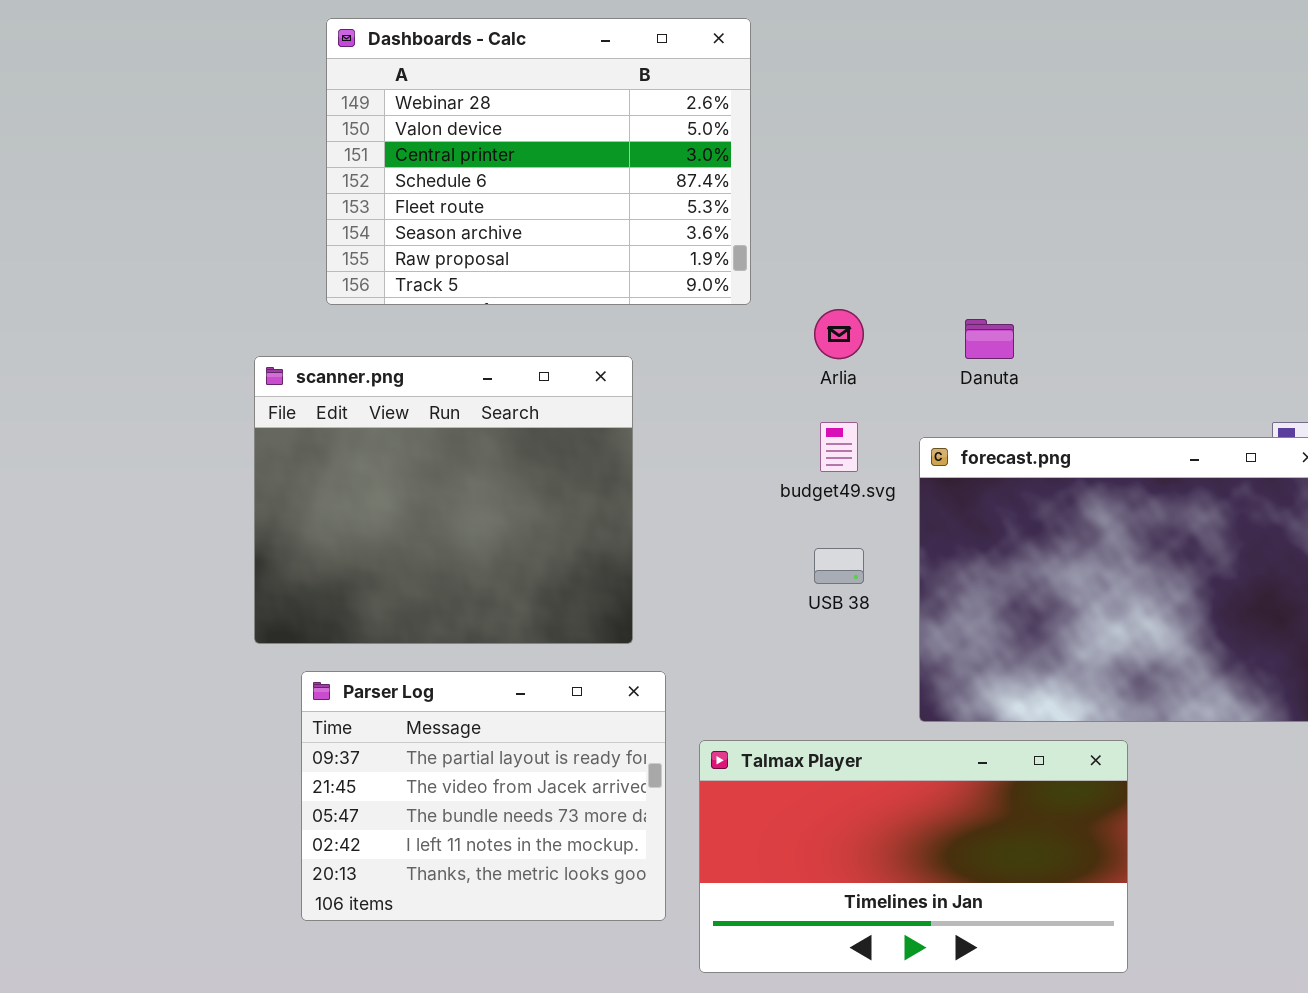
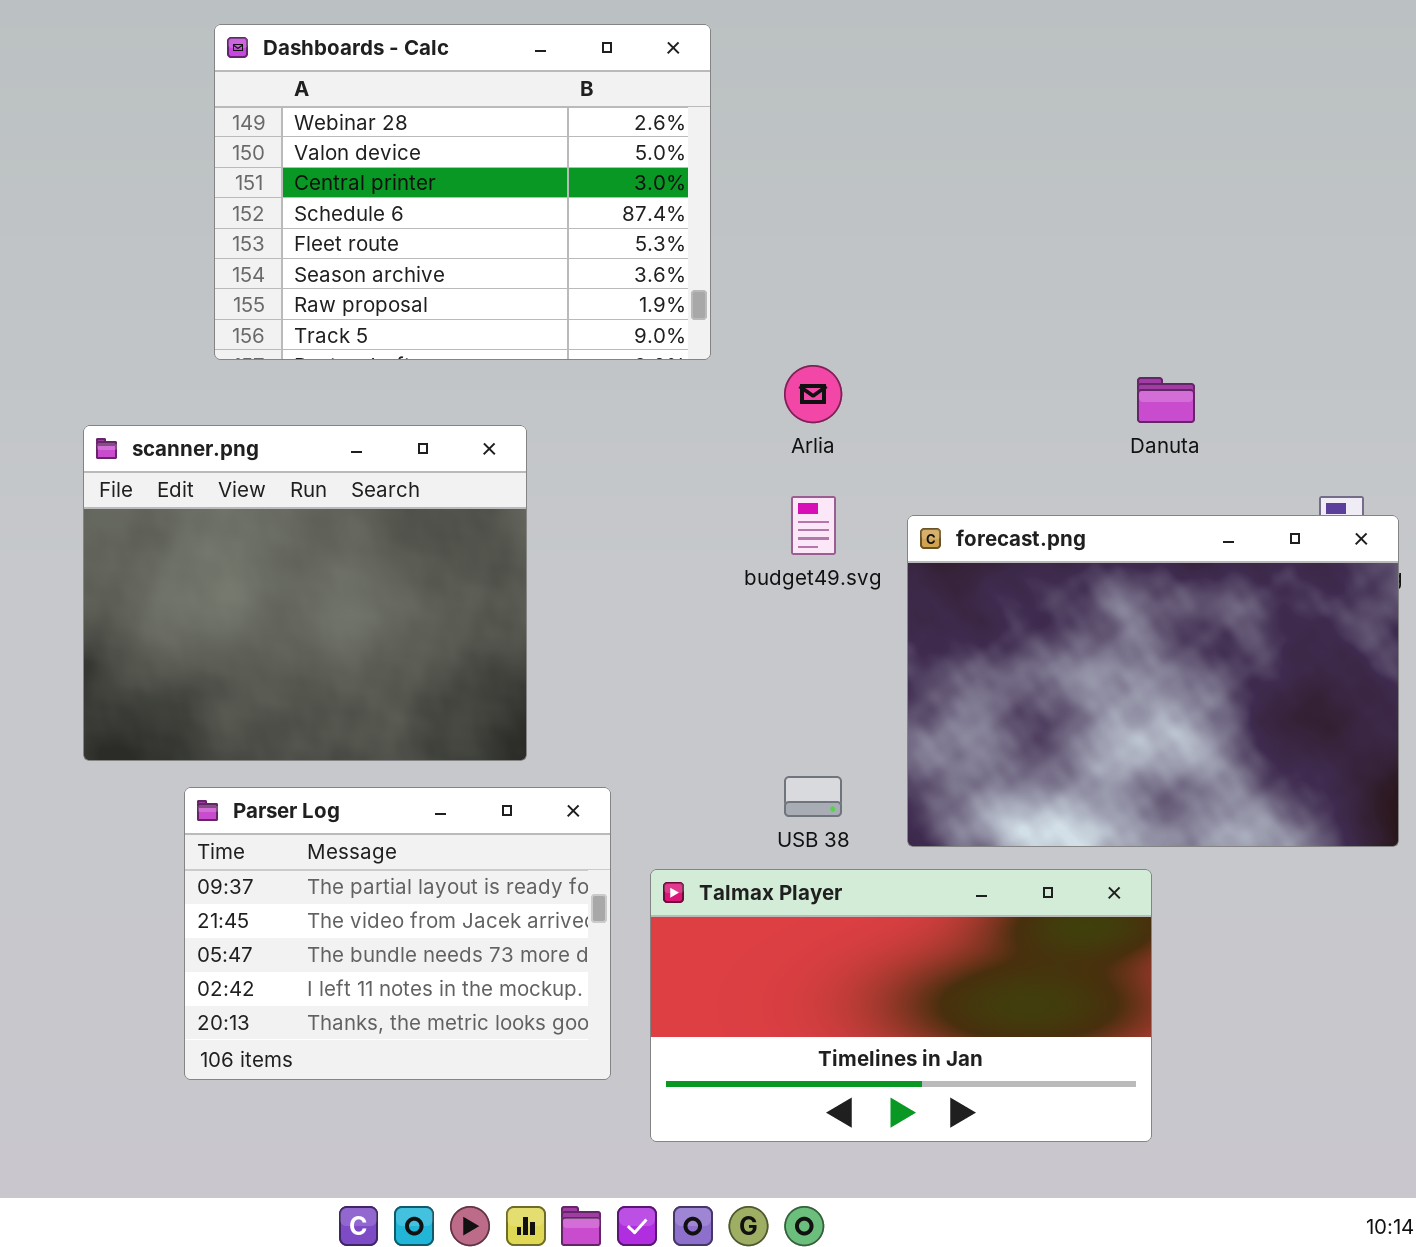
Danuta: [965,319,1014,359] -> [1137,377,1195,423], moved
scanner.png: [254,356,633,644] -> [83,425,527,761], moved
USB 38: [814,548,864,584] -> [784,776,842,817], moved

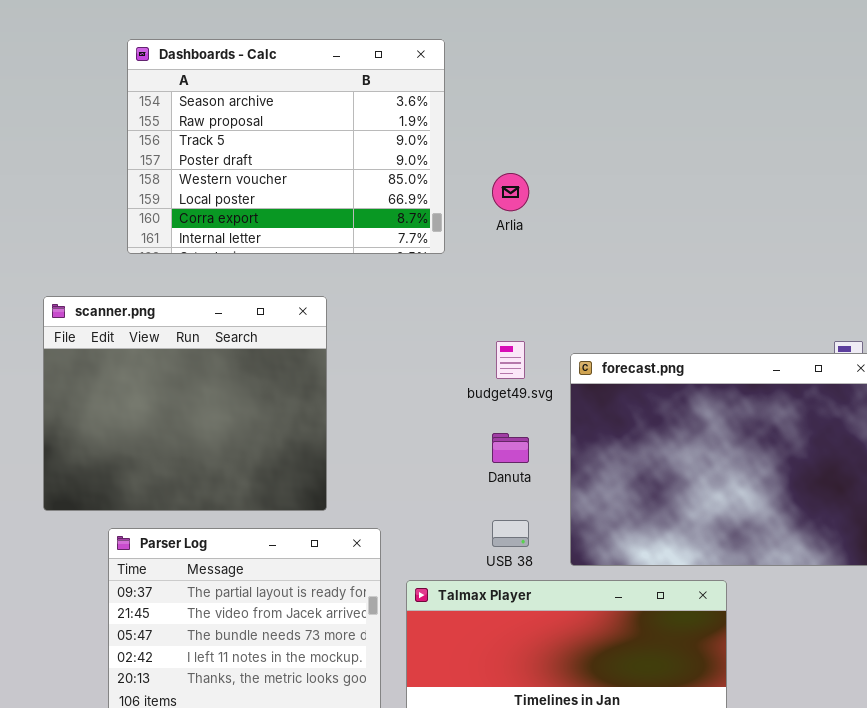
Dashboards - Calc: [214,24,711,360] -> [127,39,445,254], scrolled down 5 rows
Arlia: [784,365,842,423] -> [492,173,529,211], moved
Danuta: [1137,377,1195,423] -> [492,433,529,463], moved

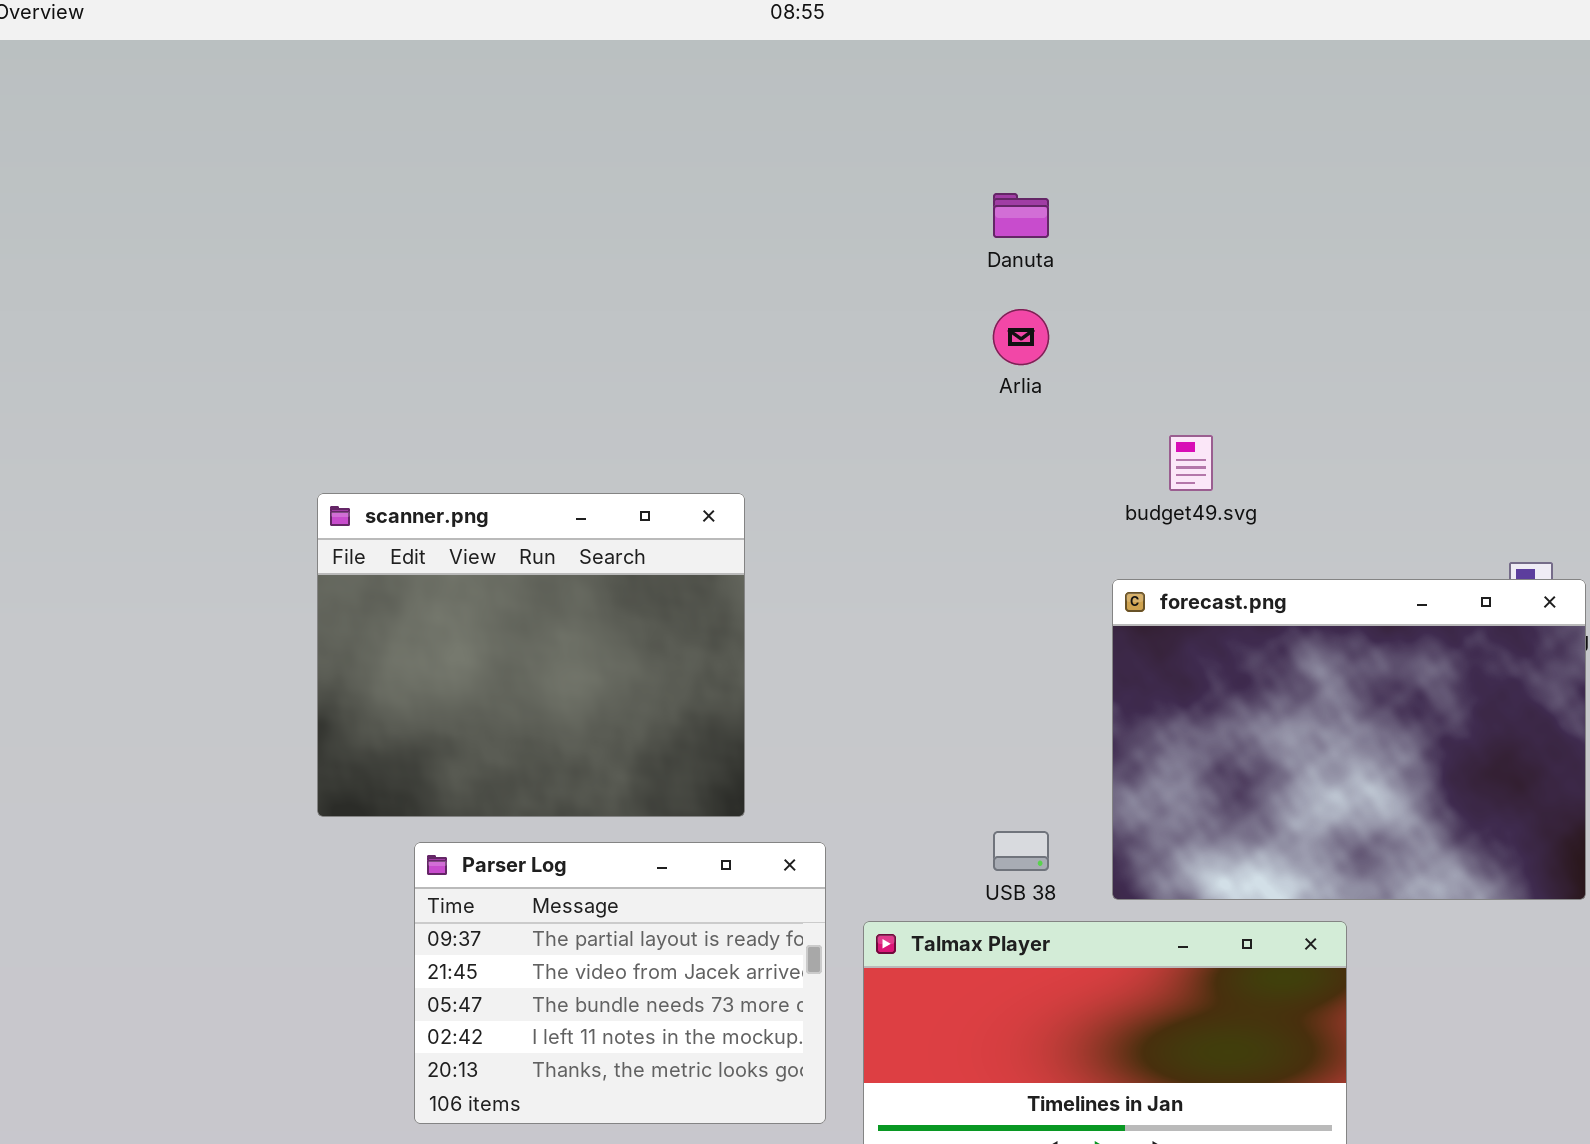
Dashboards - Calc: [127,39,445,254] -> none, closed
budget49.svg: [496,341,525,379] -> [1169,435,1213,491], moved
Danuta: [492,433,529,463] -> [993,193,1049,238], moved

